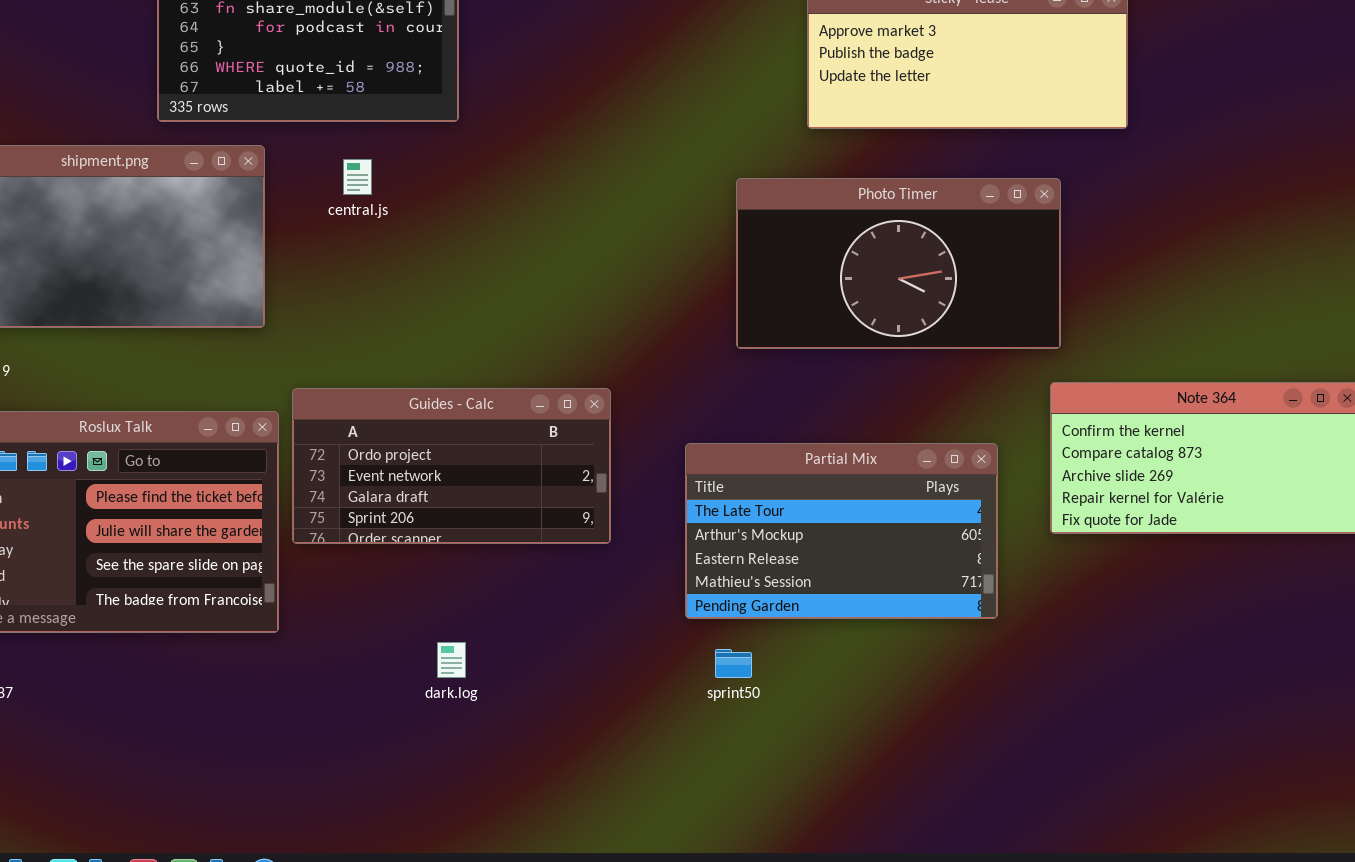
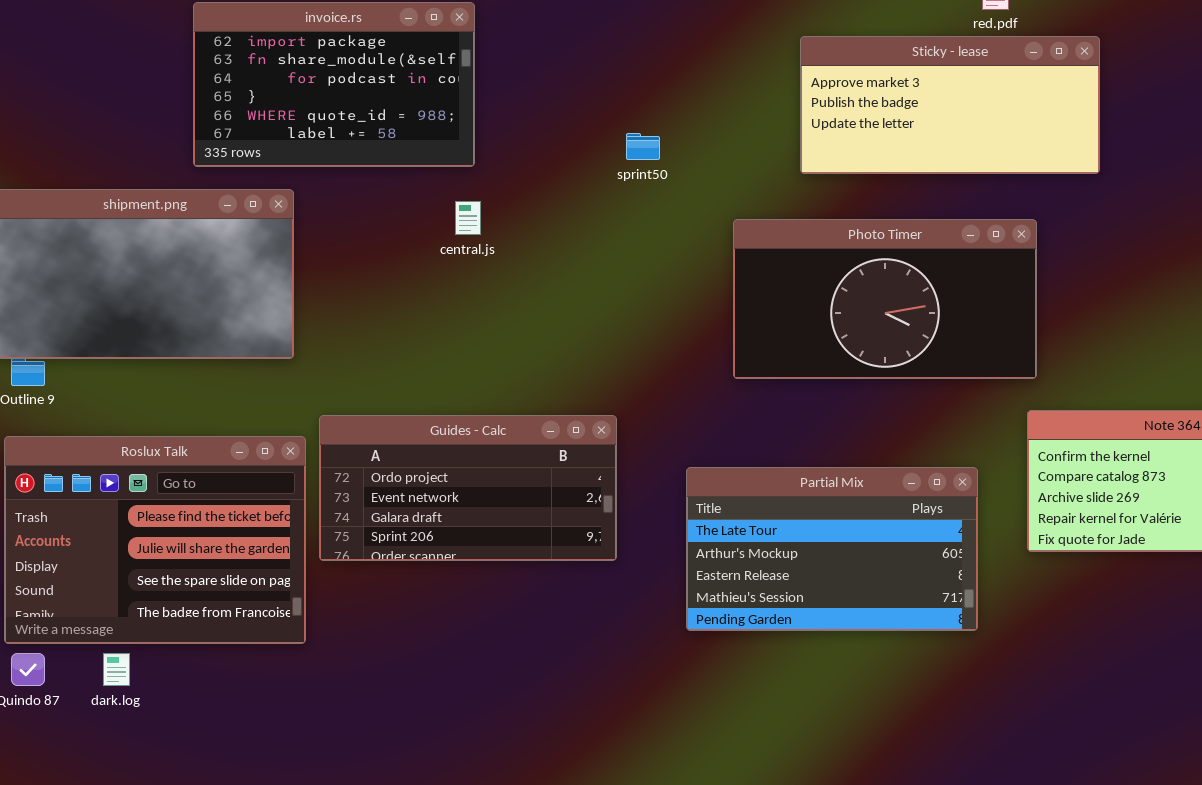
central.js: [343,159,372,195] -> [455,201,481,235], moved
dark.log: [437,642,466,678] -> [103,653,130,686], moved
sprint50: [715,649,752,678] -> [626,133,660,160], moved

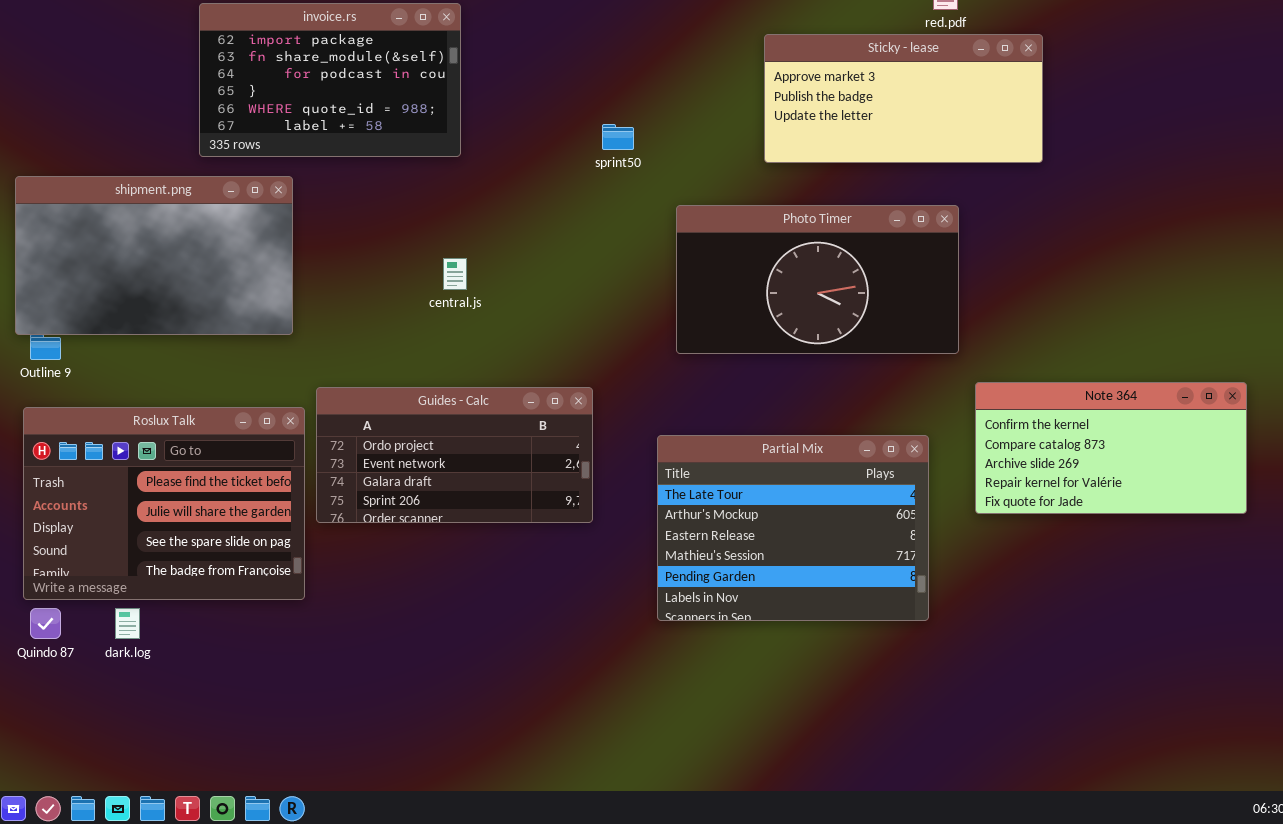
central.js: [455,201,481,235] -> [443,258,467,290], moved
Photo Timer: [733,219,1037,379] -> [676,205,959,354], moved
Partial Mix: [686,467,978,631] -> [657,435,929,621], resized

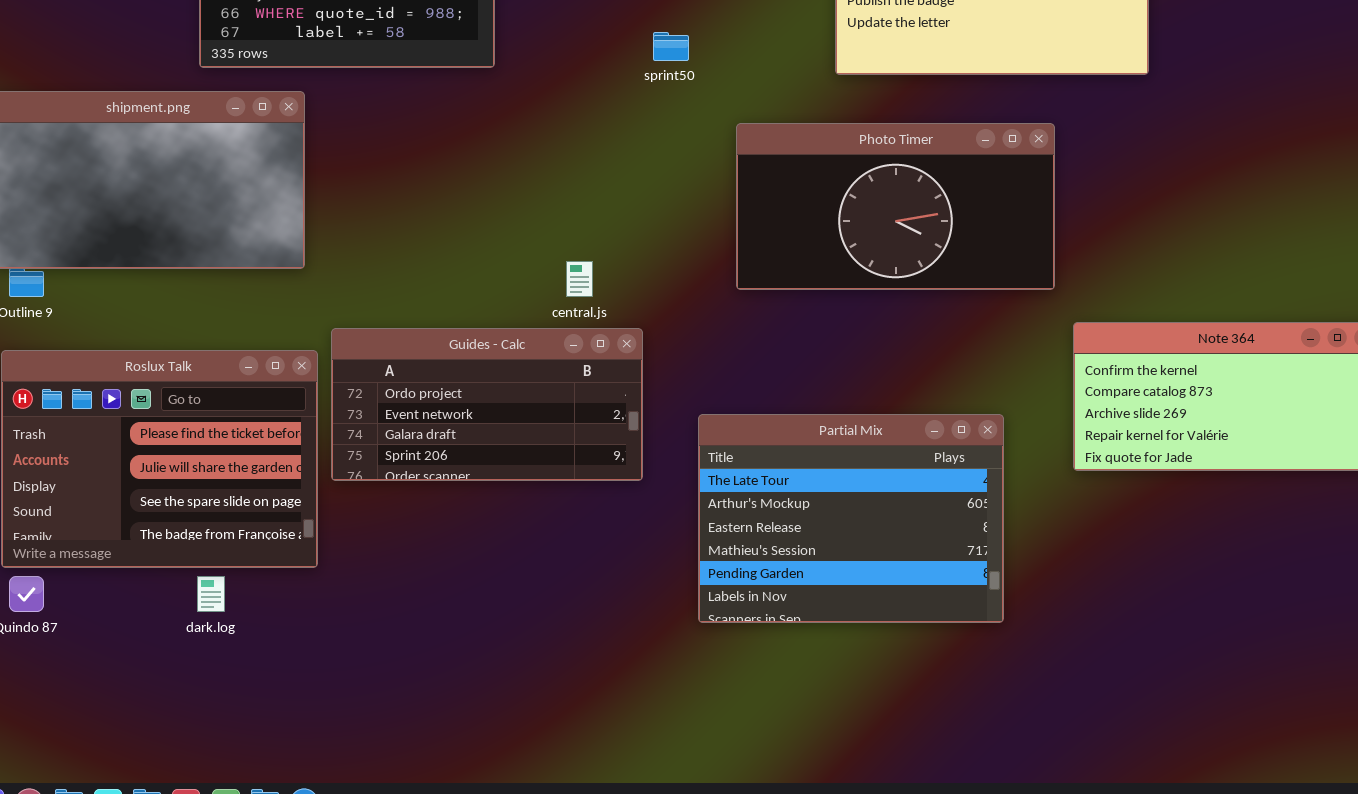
central.js: [443,258,467,290] -> [566,261,593,297], moved
Partial Mix: [657,435,929,621] -> [698,414,1004,623], moved
dark.log: [115,608,140,639] -> [197,576,225,612], moved

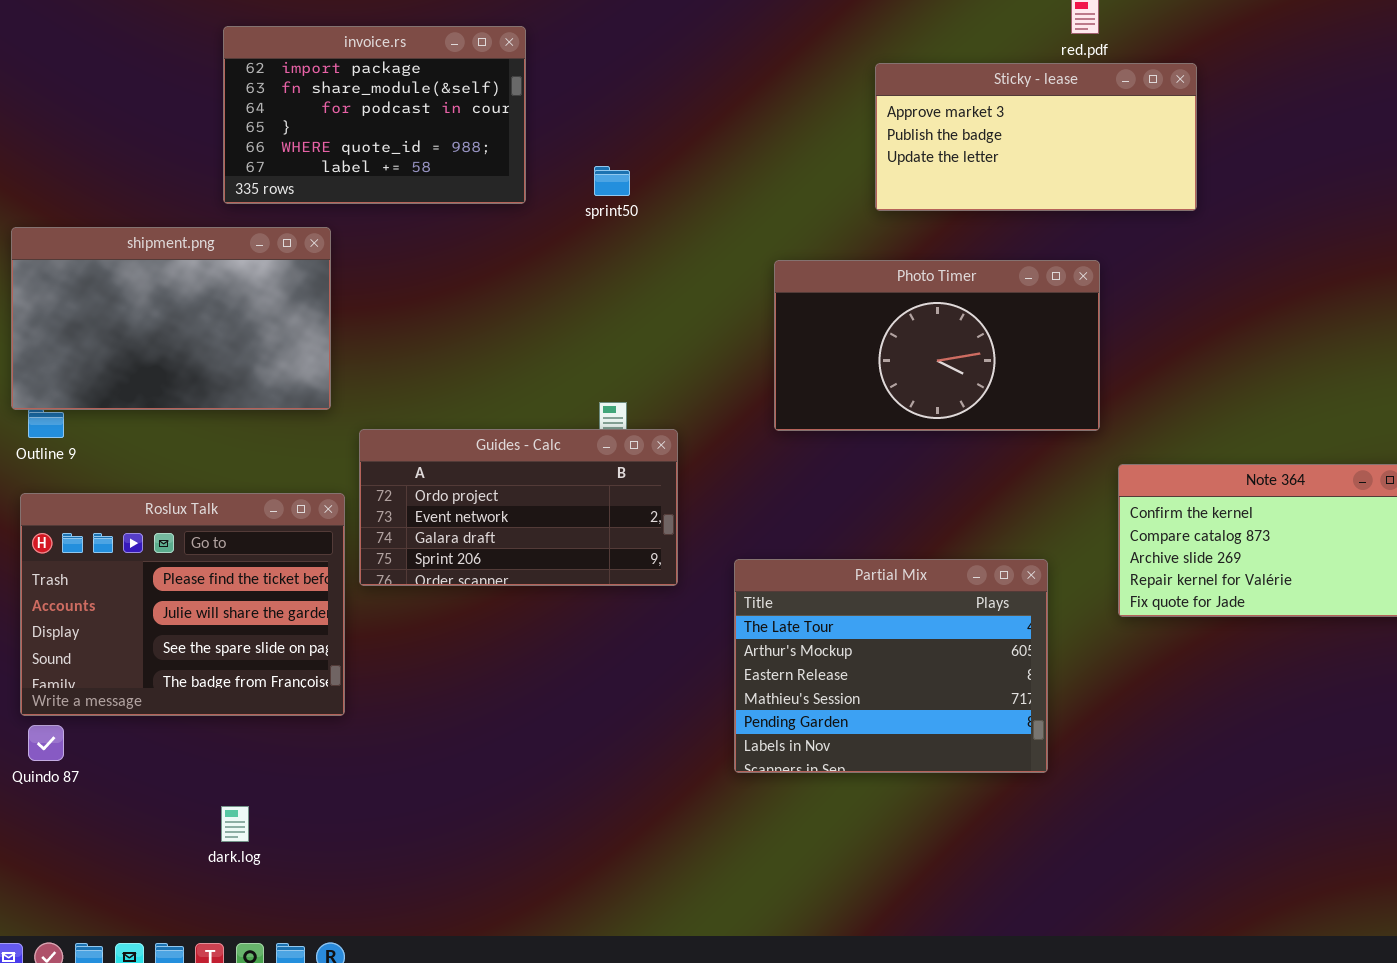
sprint50: [653,32,689,61] -> [594,166,630,196], moved
Guides - Calc: [331,328,643,481] -> [359,429,678,586], moved
dark.log: [197,576,225,612] -> [221,806,249,842], moved

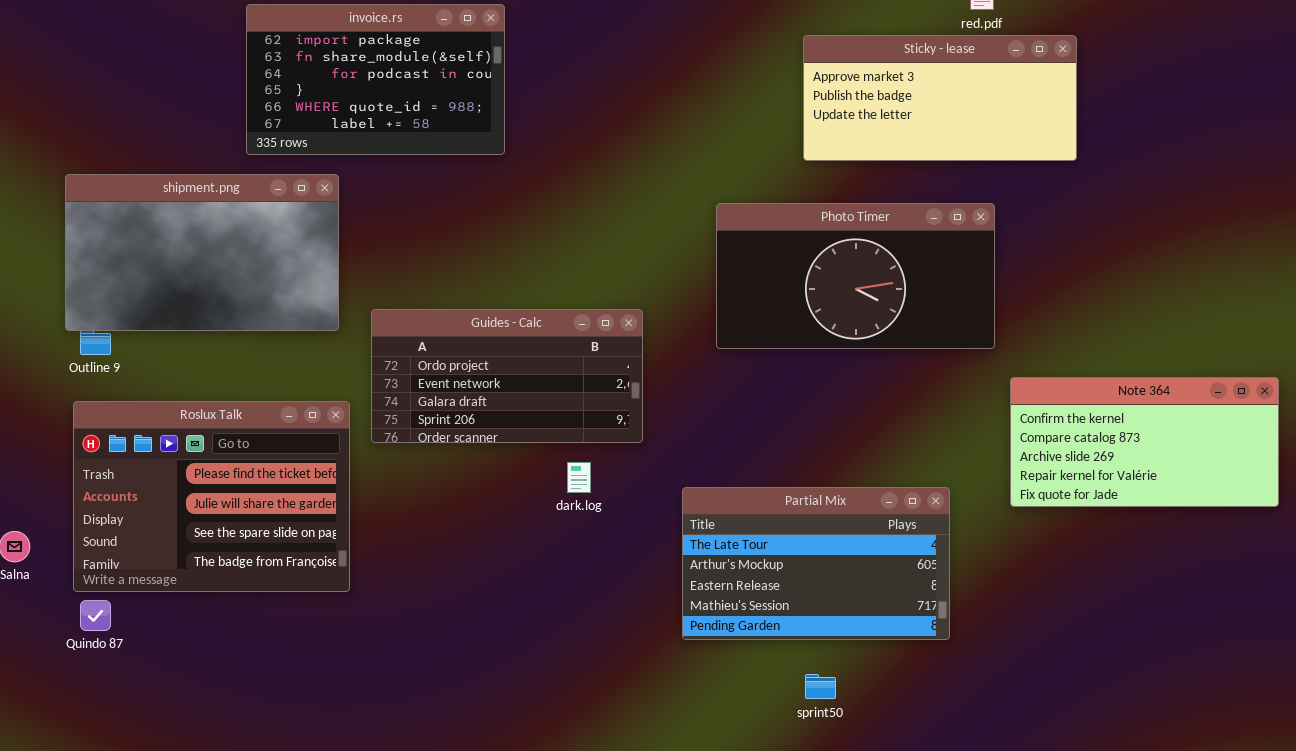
sprint50: [594,166,630,196] -> [805,674,836,699], moved
Guides - Calc: [359,429,678,586] -> [371,309,643,443], moved
Partial Mix: [734,559,1048,773] -> [682,487,950,640], resized
dark.log: [221,806,249,842] -> [567,462,591,493], moved

